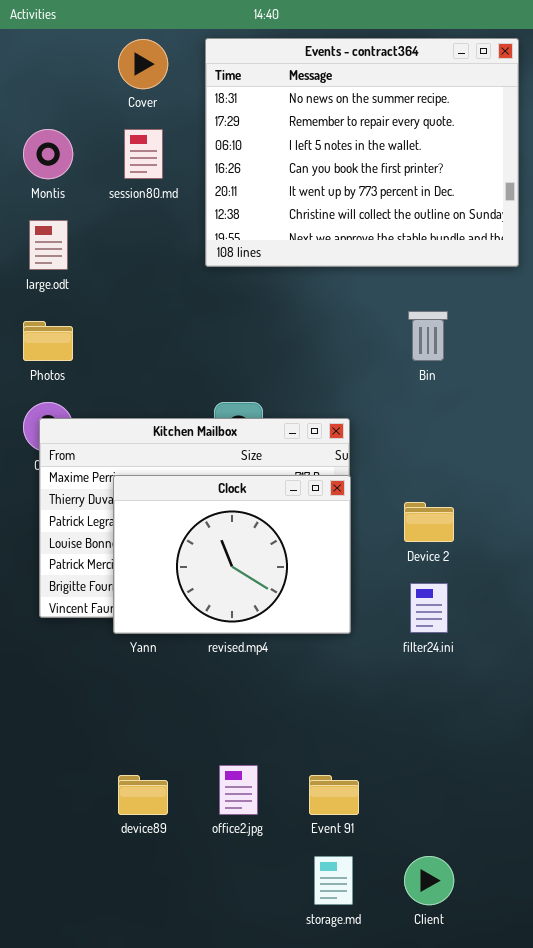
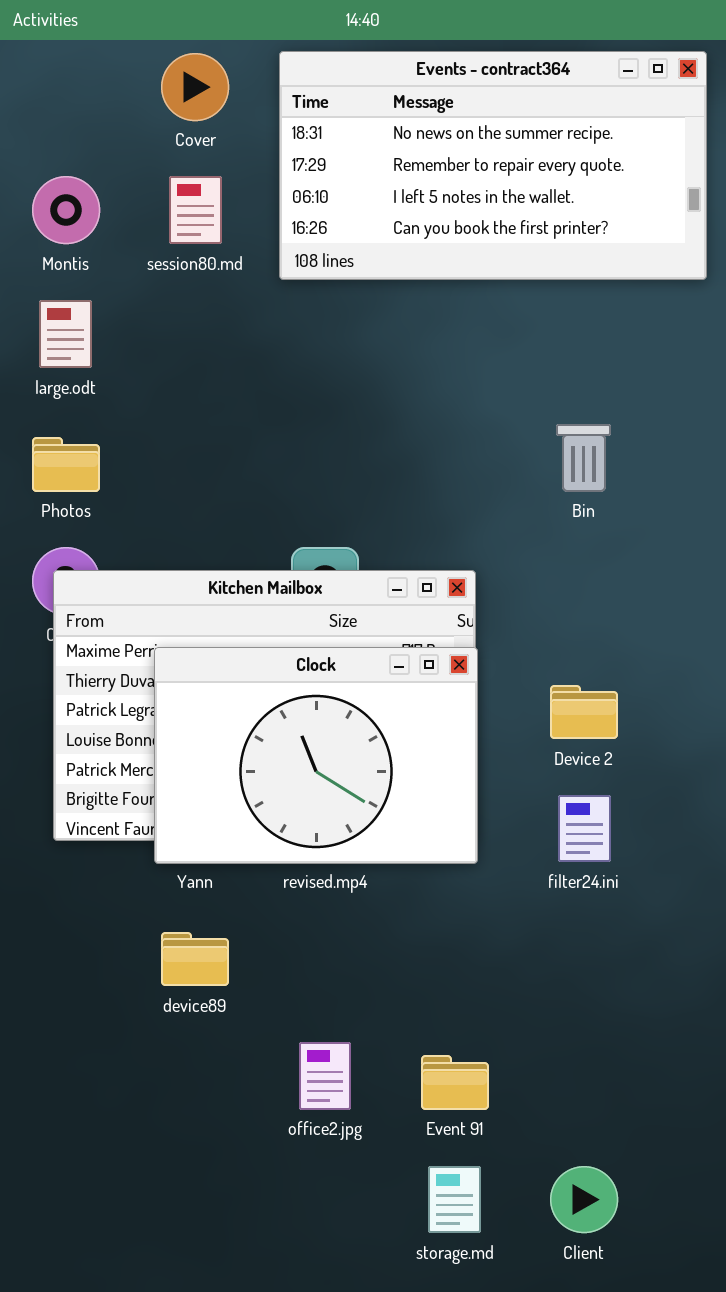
Events - contract364: [205,38,519,267] -> [279,51,707,280], resized
device89: [118,775,168,815] -> [161,932,229,986], moved

